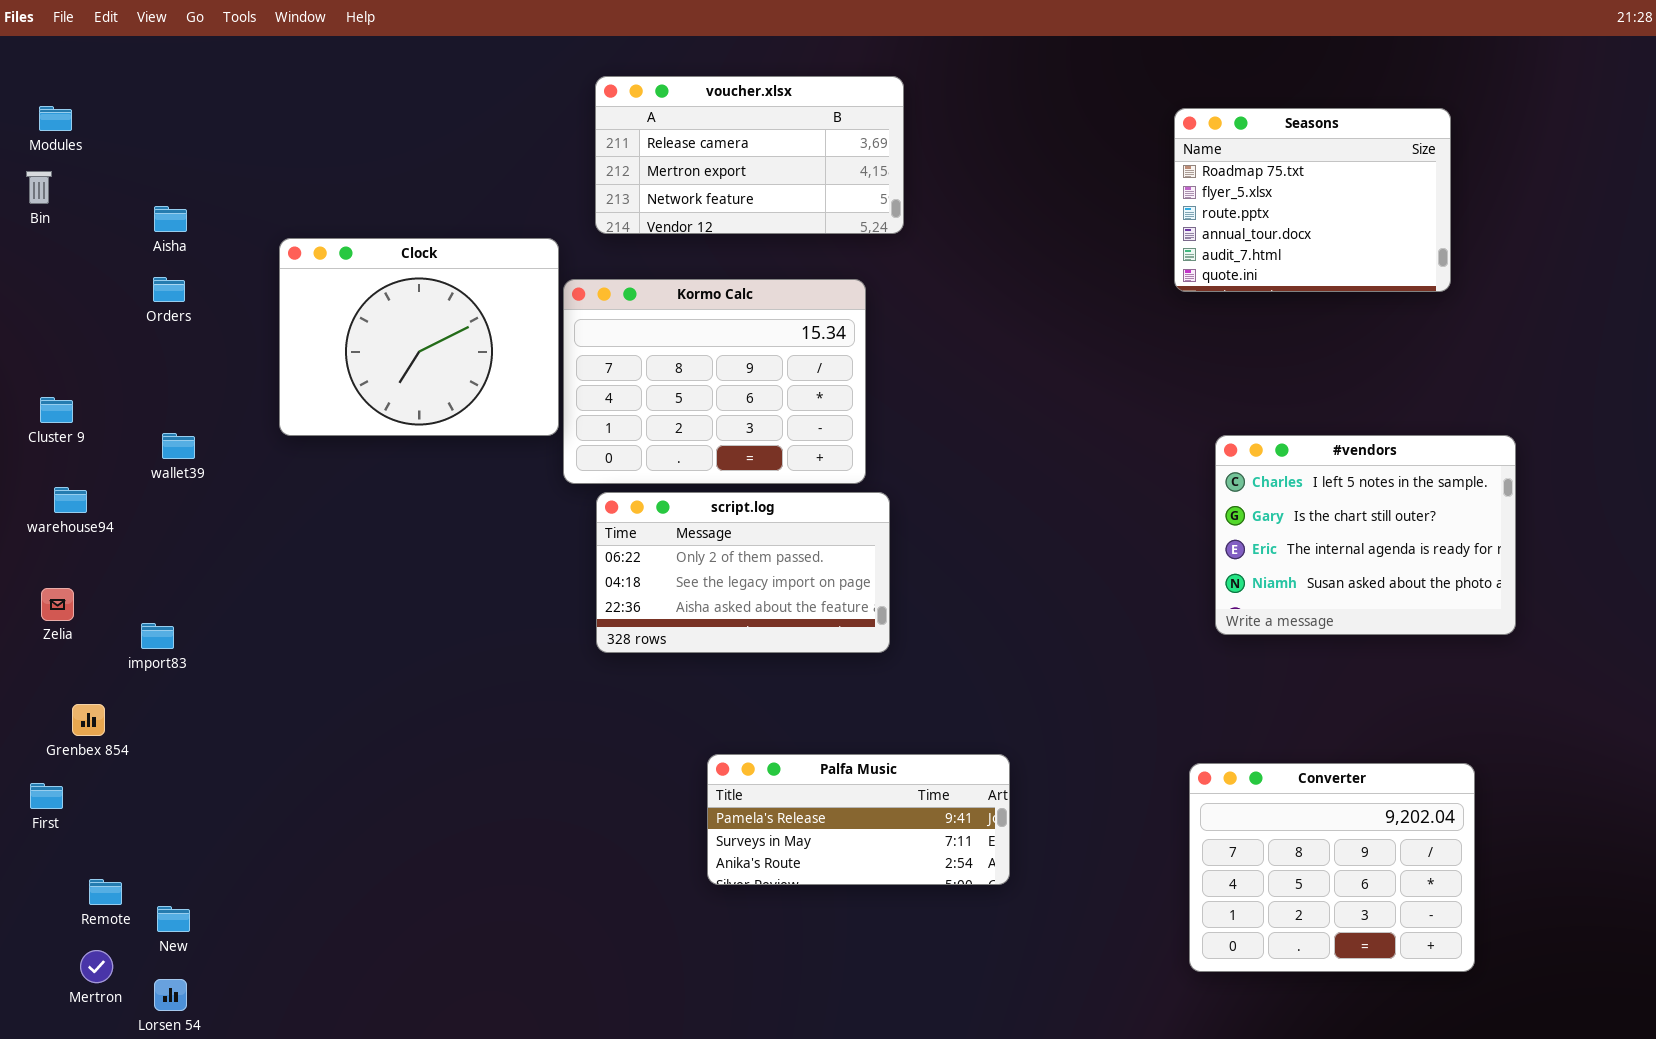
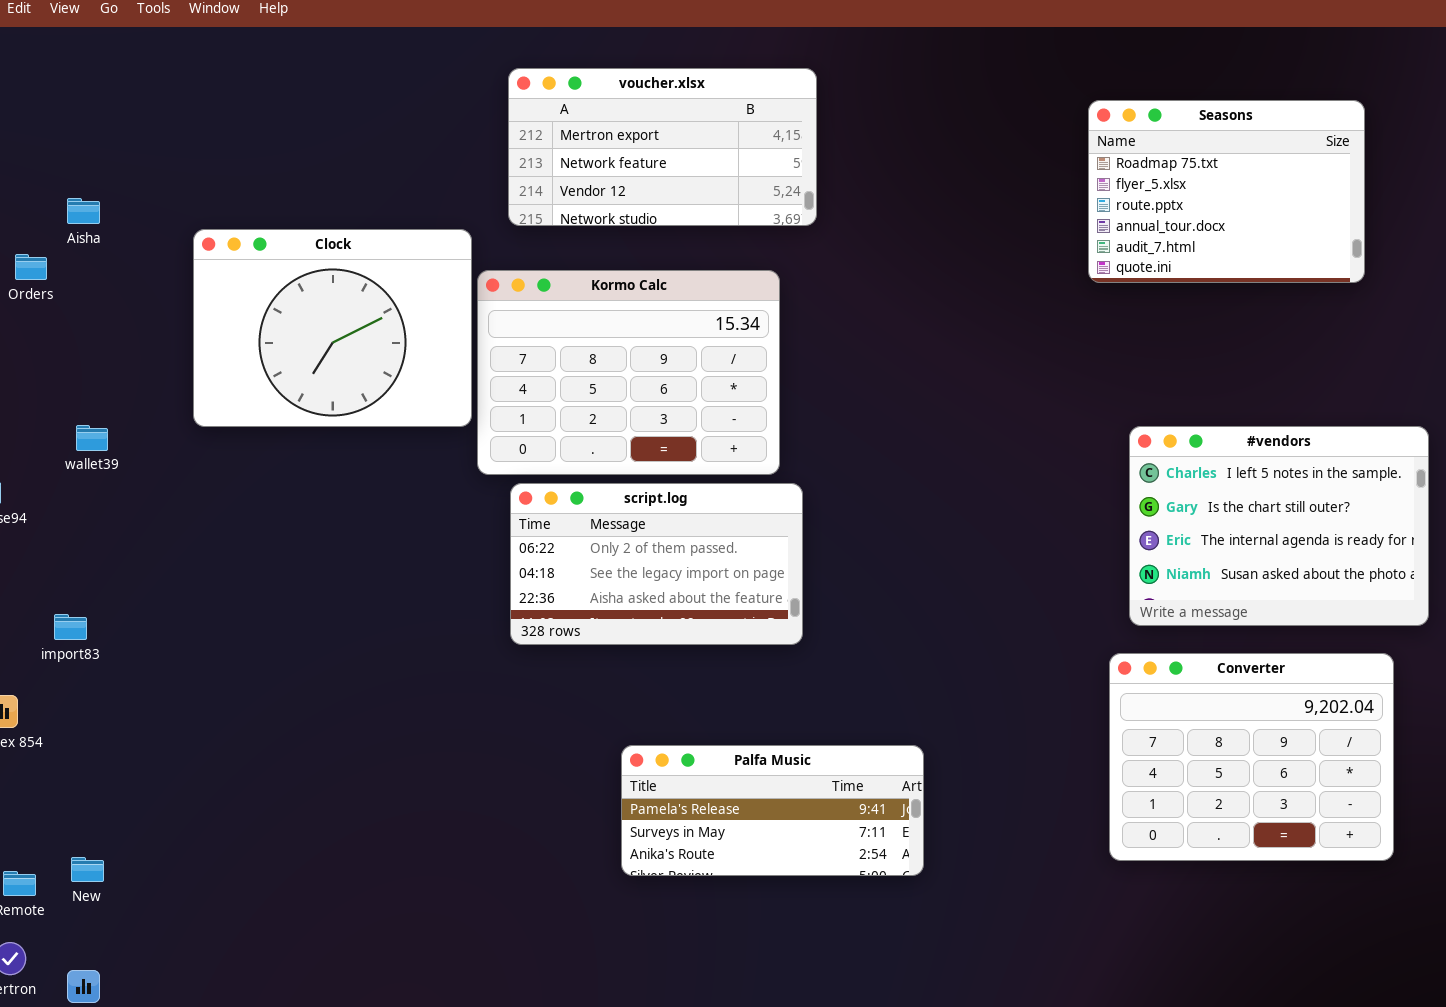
voucher.xlsx: [595,76,904,234] -> [508,68,817,226], scrolled down 1 row
Orders: [153,277,185,302] -> [15,254,47,280], moved
Converter: [1189,763,1475,972] -> [1109,653,1394,861], moved
New: [157,906,190,932] -> [71,857,104,882], moved

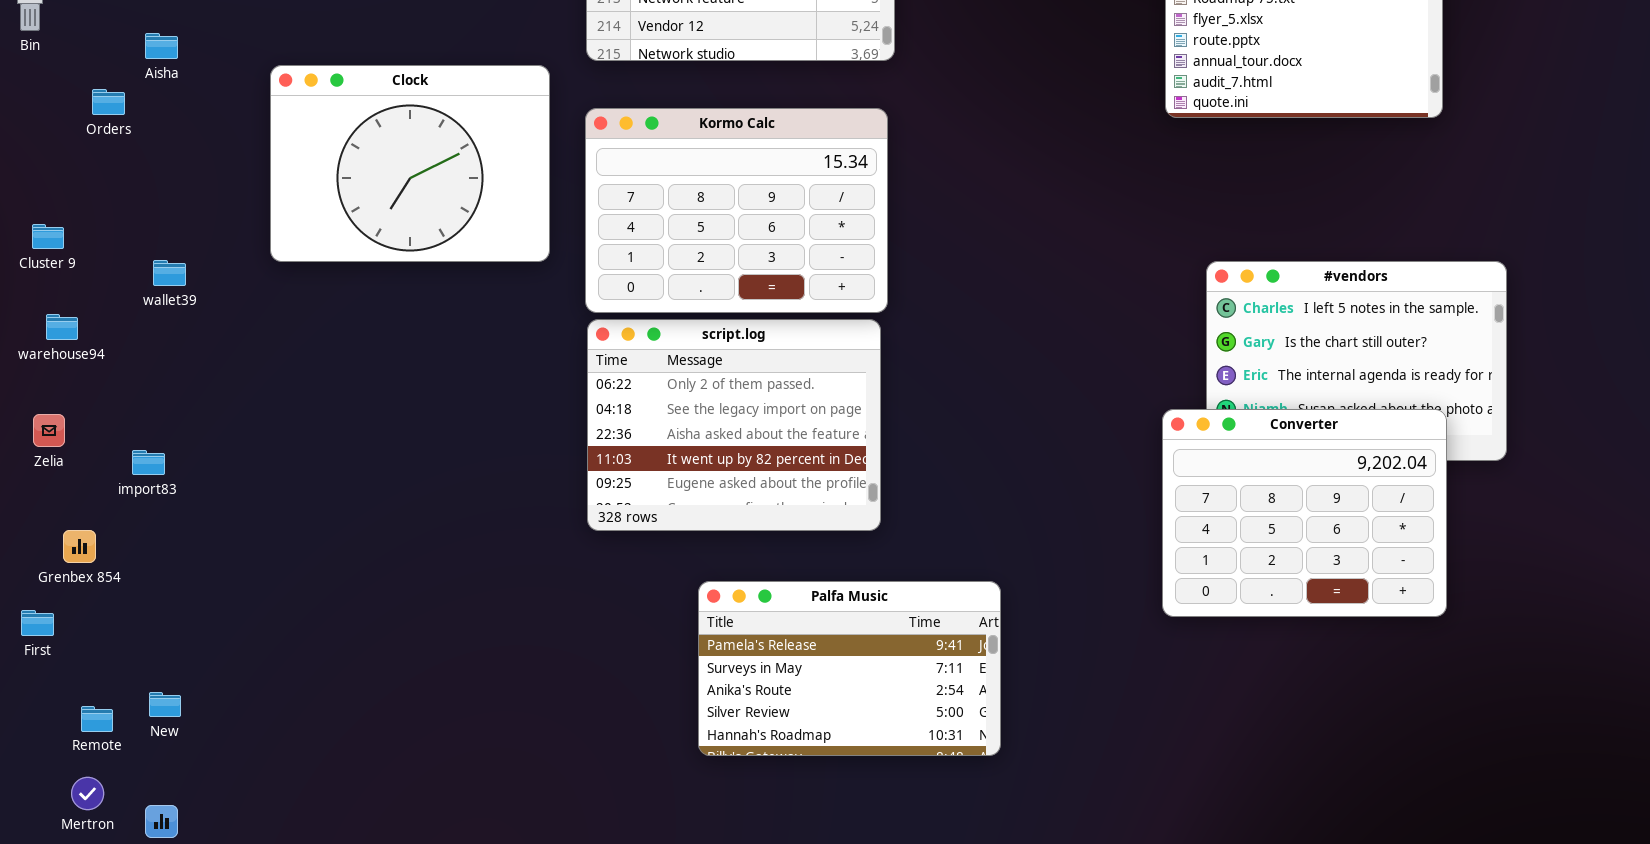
Kormo Calc: [477,270,780,475] -> [585,108,888,313], moved
script.log: [510,483,803,645] -> [587,319,881,531], resized
Converter: [1109,653,1394,861] -> [1162,409,1447,617], moved
Palfa Music: [621,745,924,876] -> [698,581,1001,756], resized

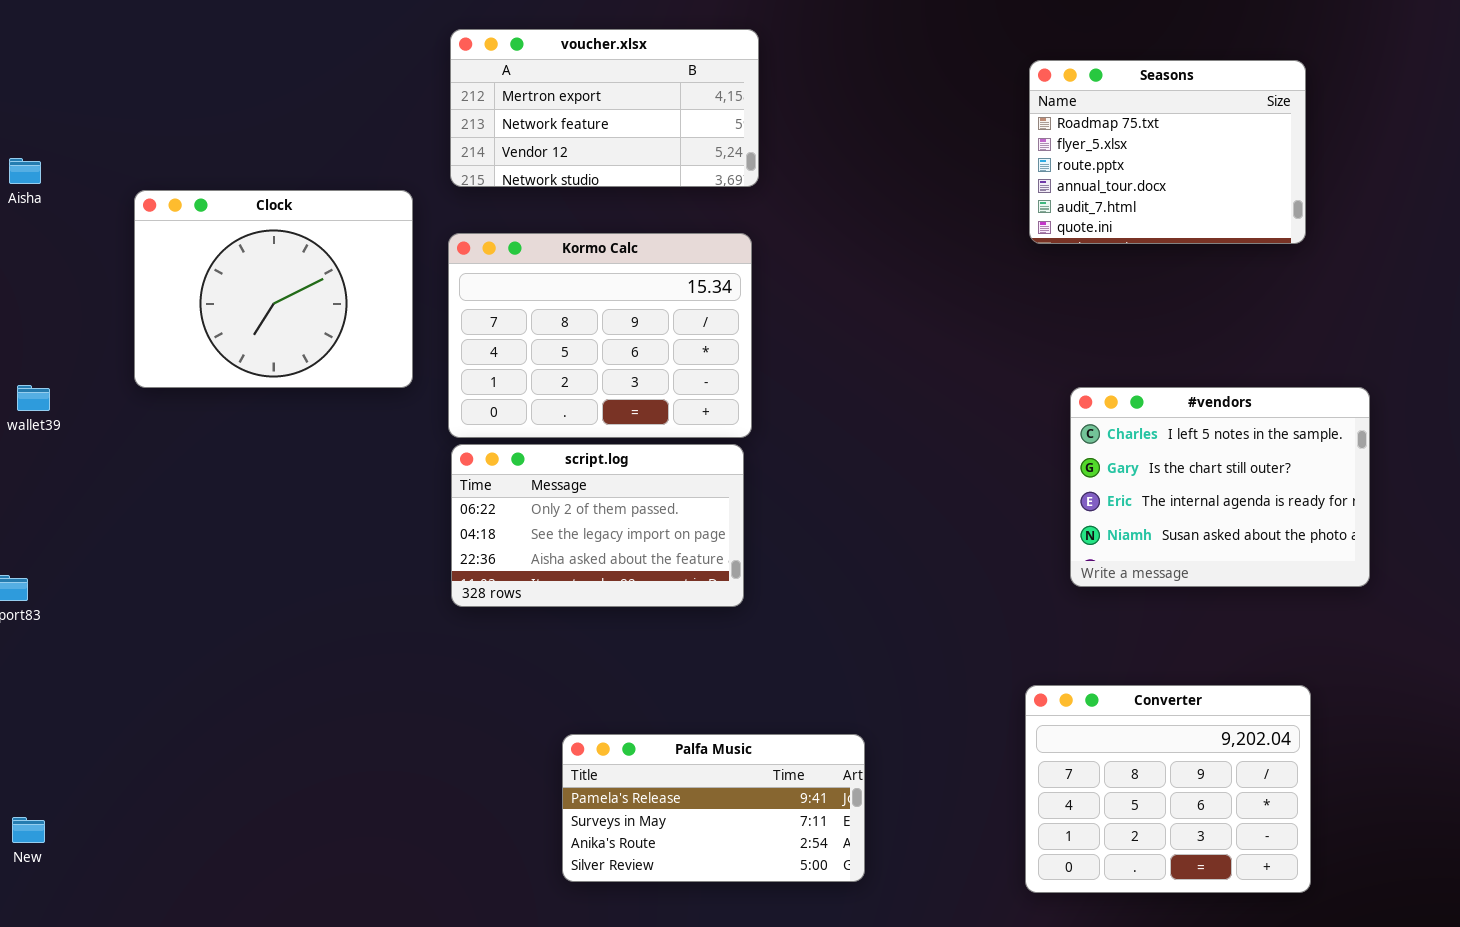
script.log: [587,319,881,531] -> [451,444,744,607], resized
Converter: [1162,409,1447,617] -> [1025,685,1311,893], moved
Palfa Music: [698,581,1001,756] -> [562,734,865,882], resized

